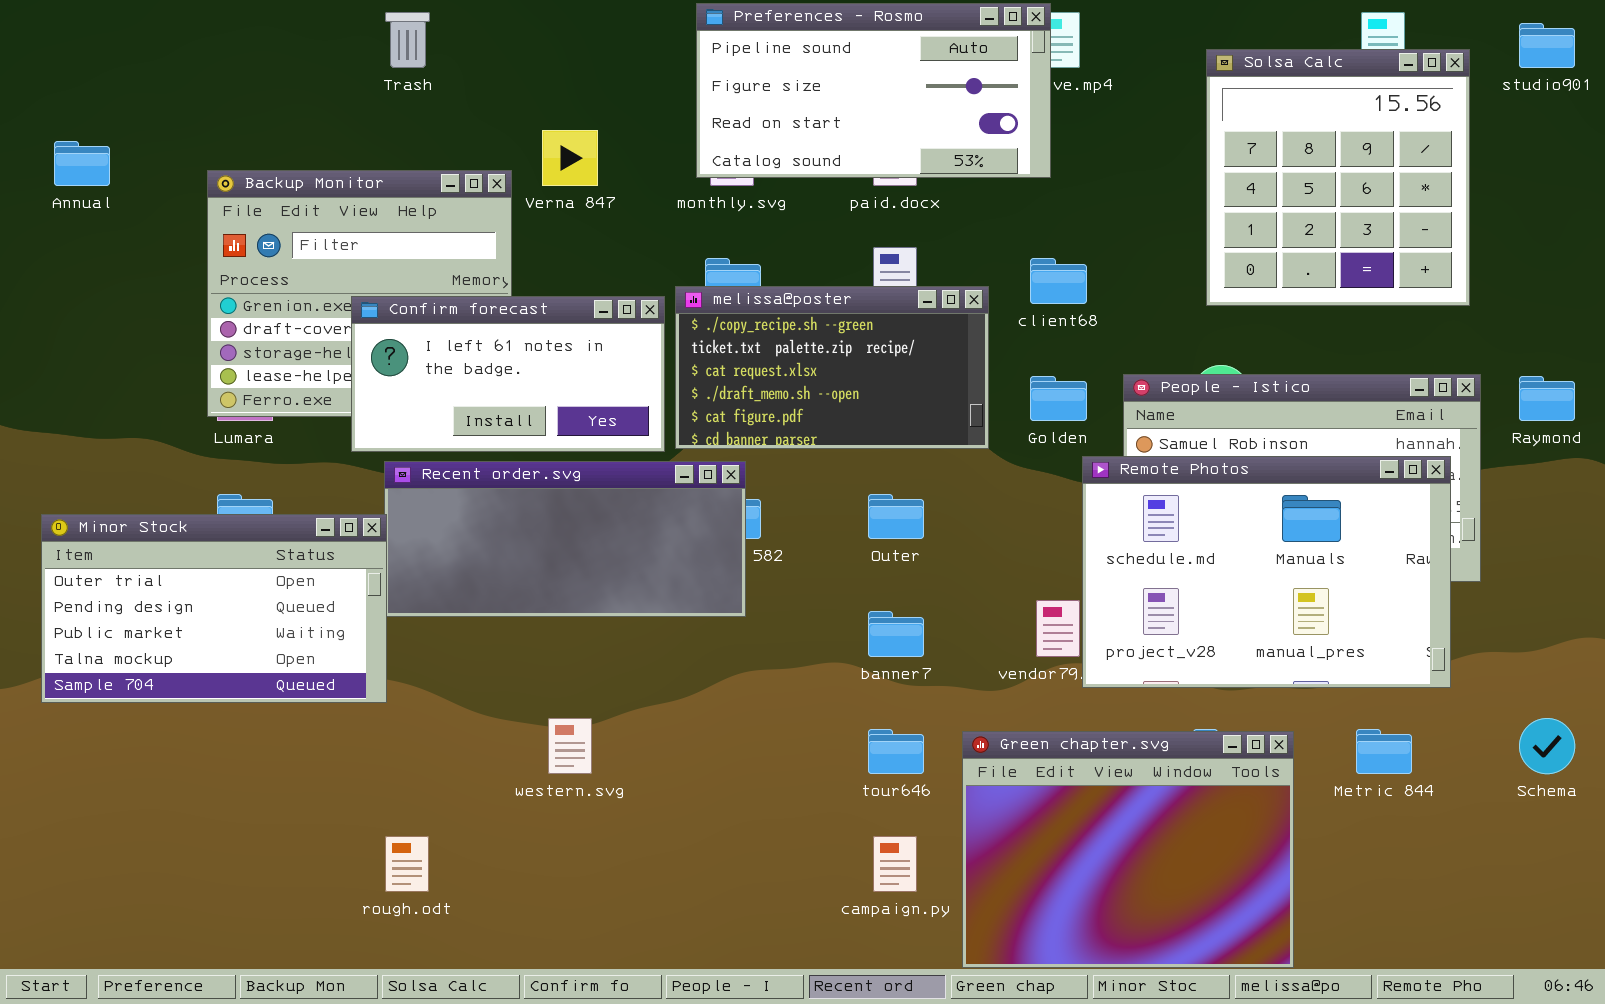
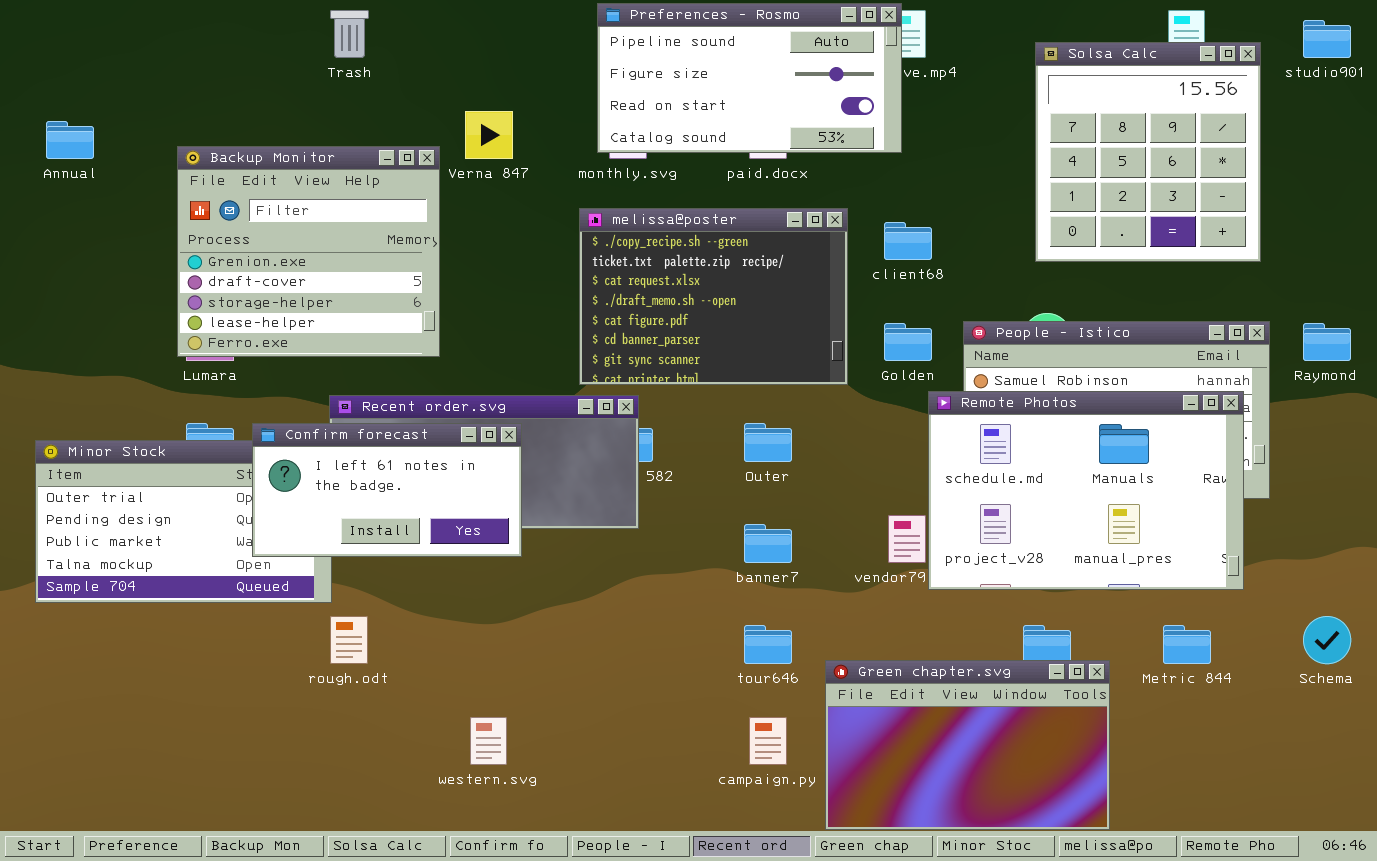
melissa@poster: [675,286,989,449] -> [579,208,848,385], resized
Confirm forecast: [351,296,665,452] -> [252,423,522,557], moved
western.svg: [548,718,592,774] -> [470,717,507,765], moved
Green chapter.svg: [962,731,1294,968] -> [825,660,1110,830], resized
rough.odt: [385,836,429,892] -> [330,616,368,664], moved

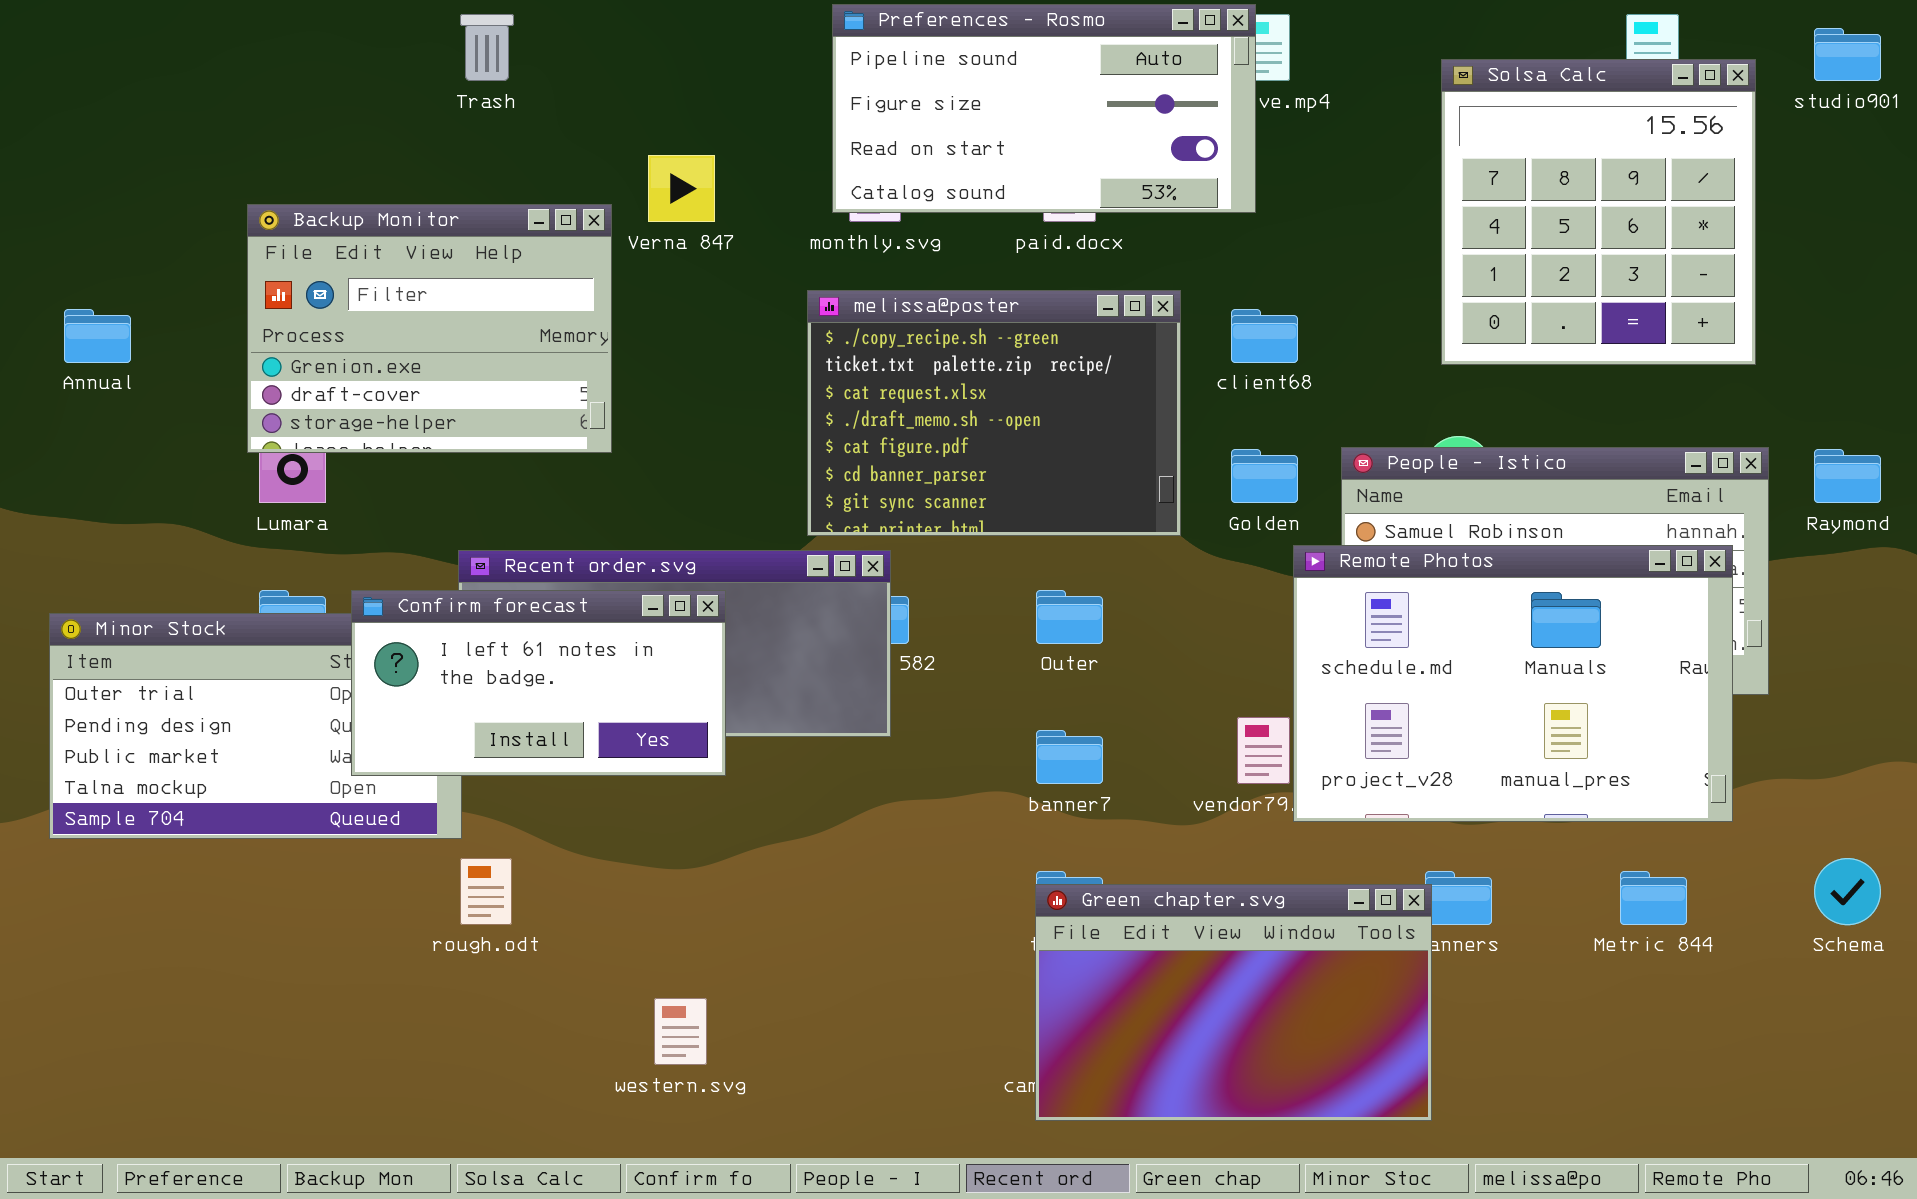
Annual: [46,121,94,159] -> [64,309,131,363], moved
Backup Monitor: [177,146,440,357] -> [247,204,612,453], resized
Green chapter.svg: [825,660,1110,830] -> [1035,884,1432,1121], moved

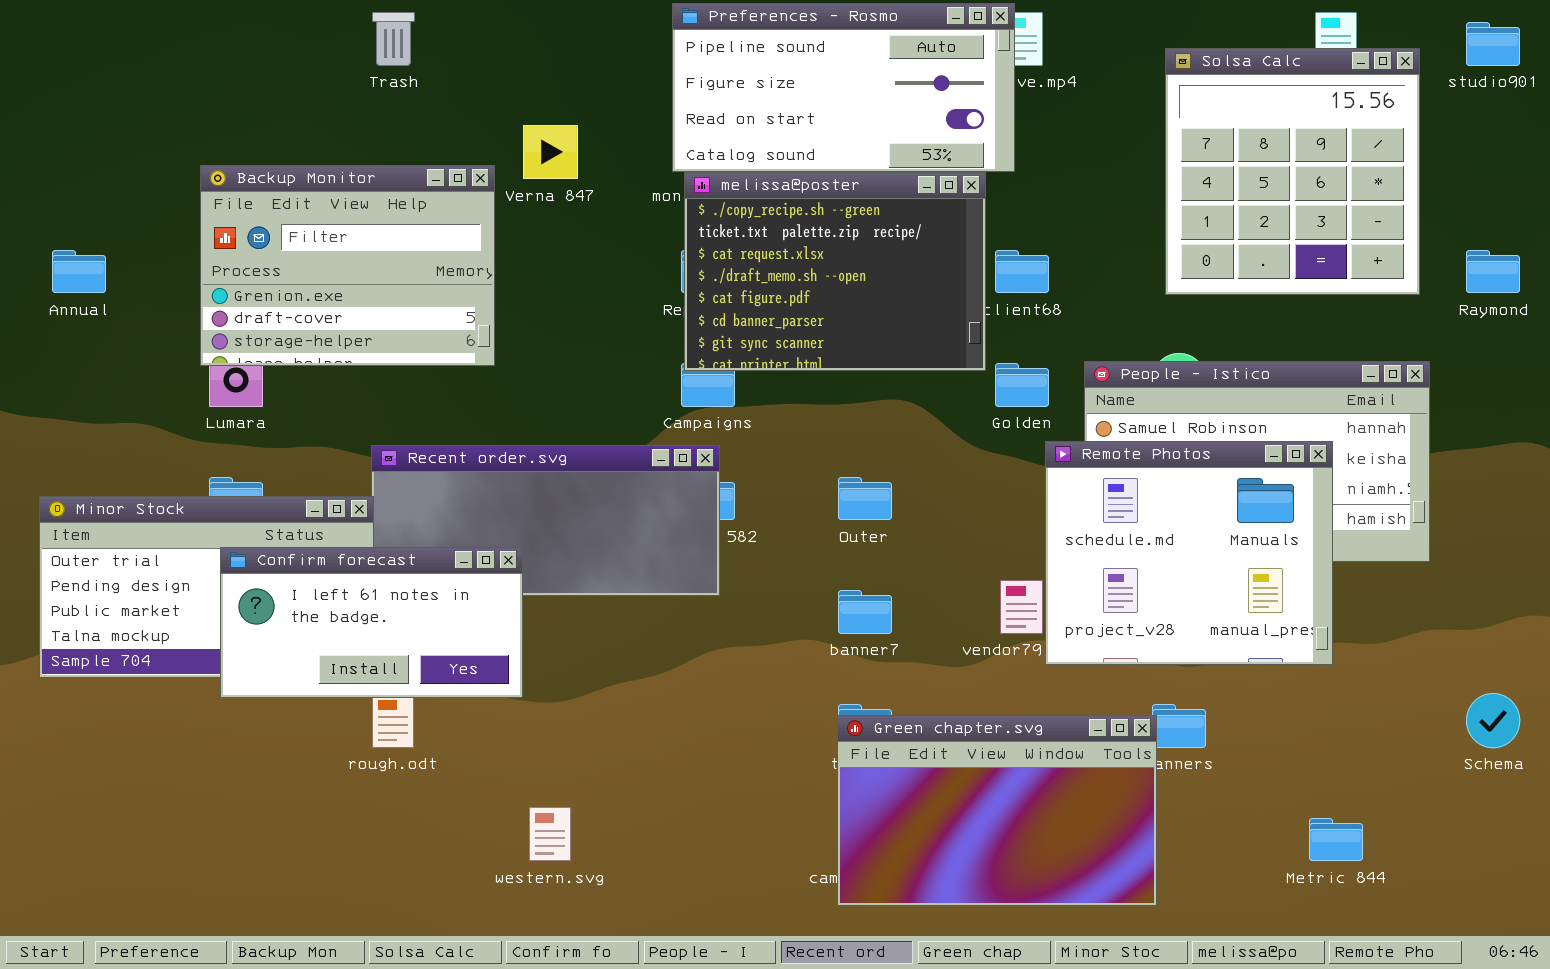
melissa@poster: [807,290,1181,536] -> [684,172,986,371], moved
Raymond: [1814,449,1881,503] -> [1466,250,1520,293], moved
Remote Photos: [1293,545,1733,822] -> [1045,441,1333,665], resized
Confirm forecast: [351,590,726,776] -> [220,547,523,698], moved
Metric 844: [1620,871,1687,925] -> [1309,818,1363,861], moved

